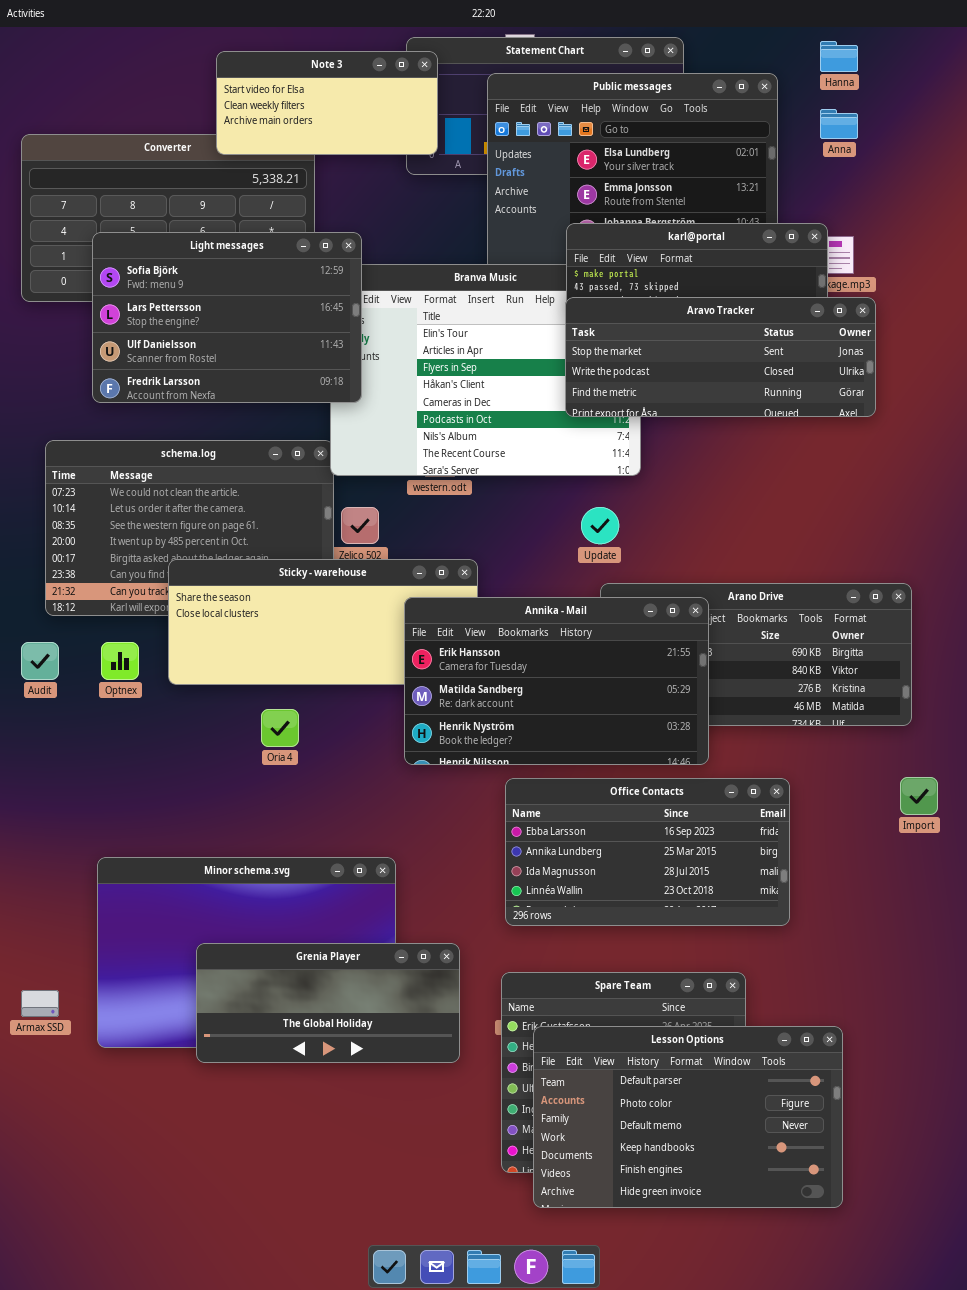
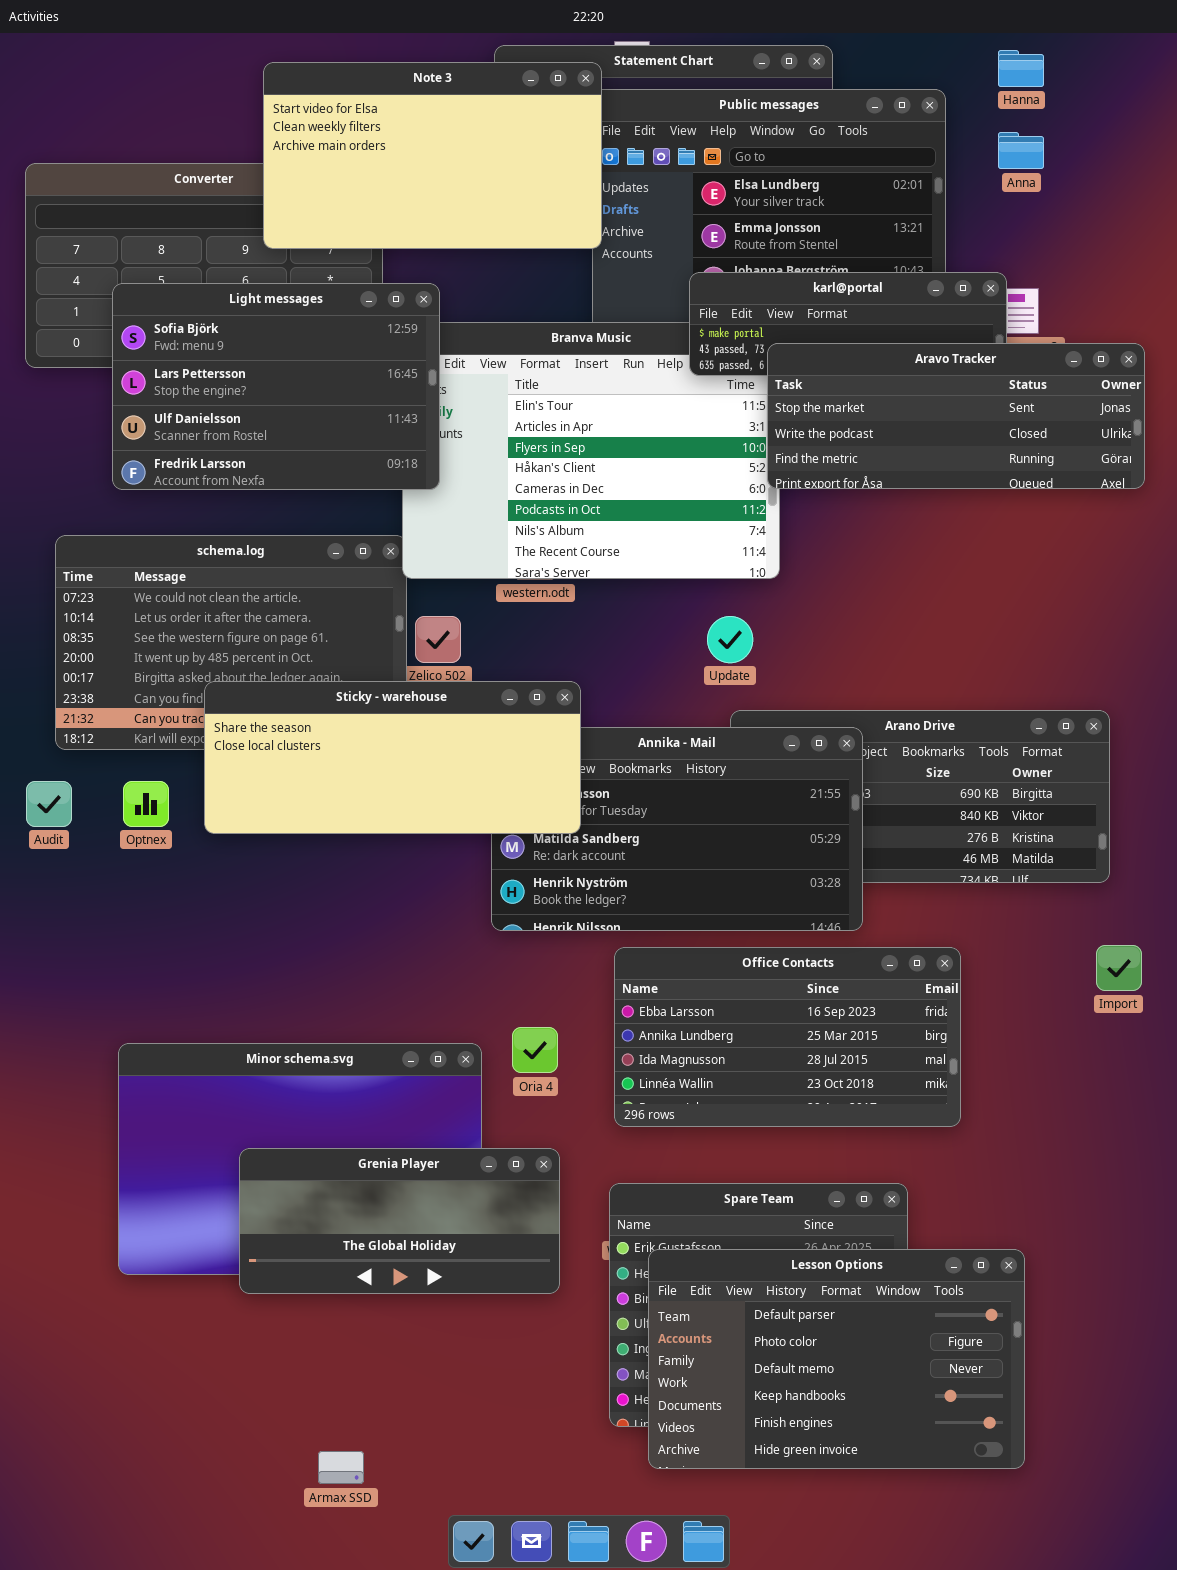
Note 3: [216,51,438,155] -> [263,62,602,249], resized
Aravo Tracker: [565,297,876,417] -> [767,343,1145,489], moved
Sticky - warehouse: [168,559,478,685] -> [204,681,581,834], raised
Oria 4: [261,709,299,747] -> [512,1027,558,1073], moved
Armax SSD: [21,990,59,1017] -> [318,1451,364,1484], moved

